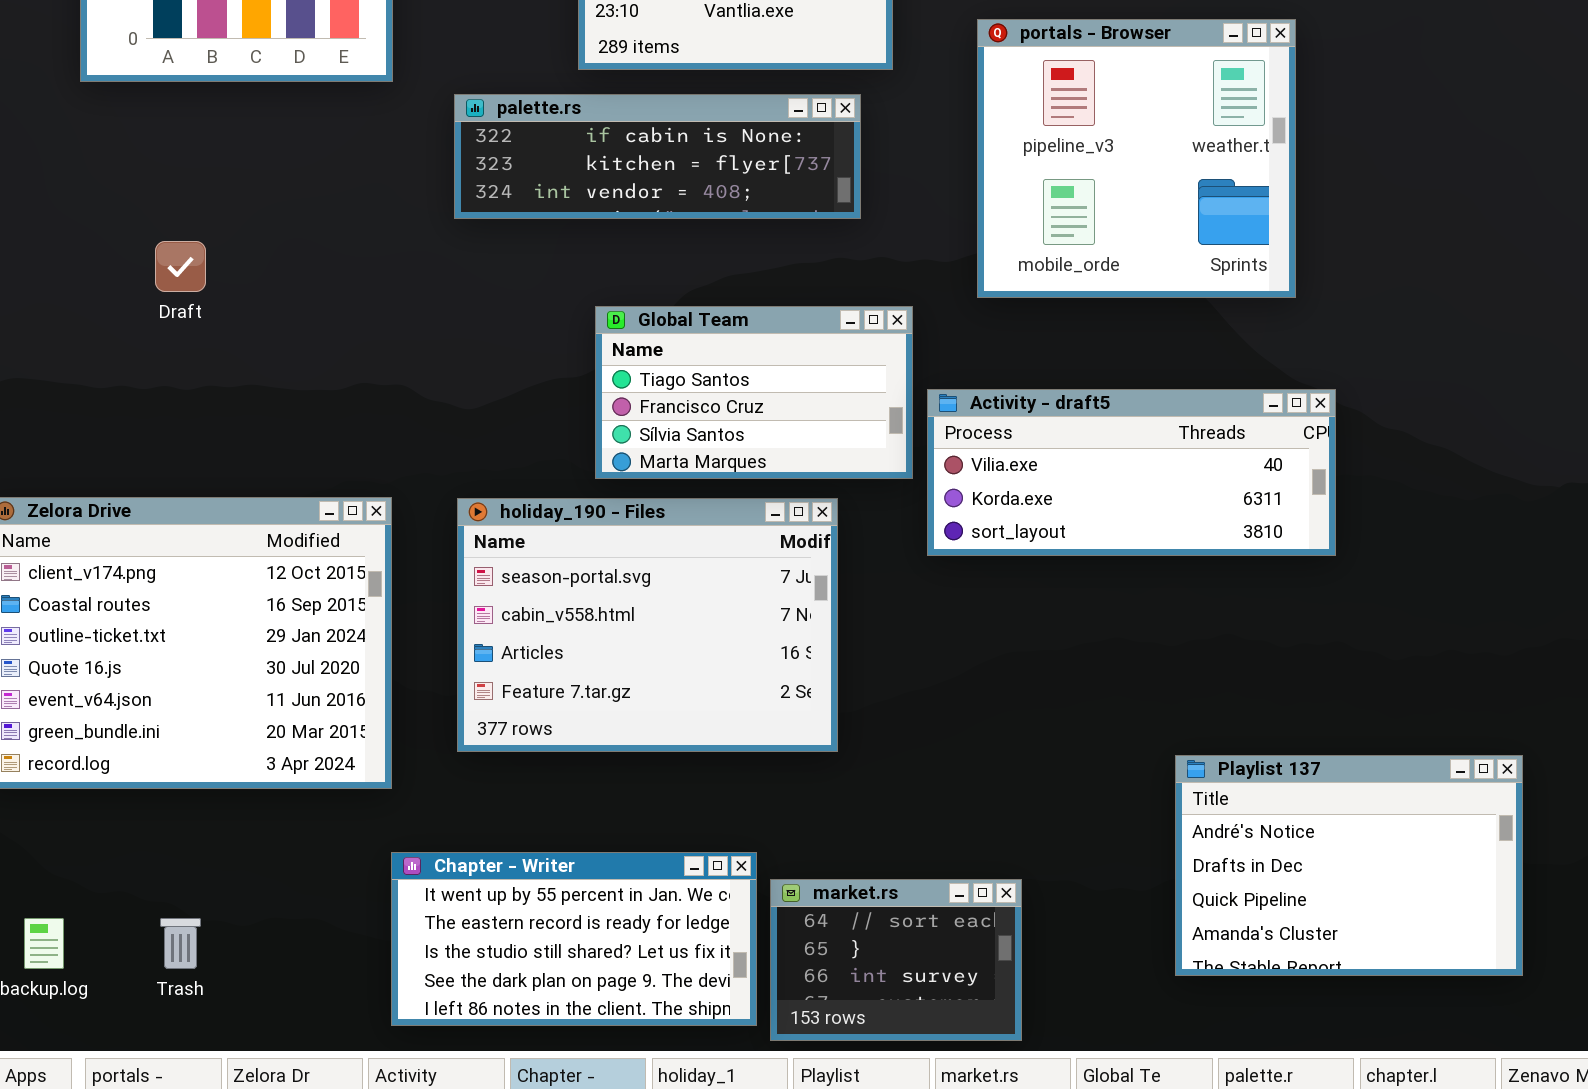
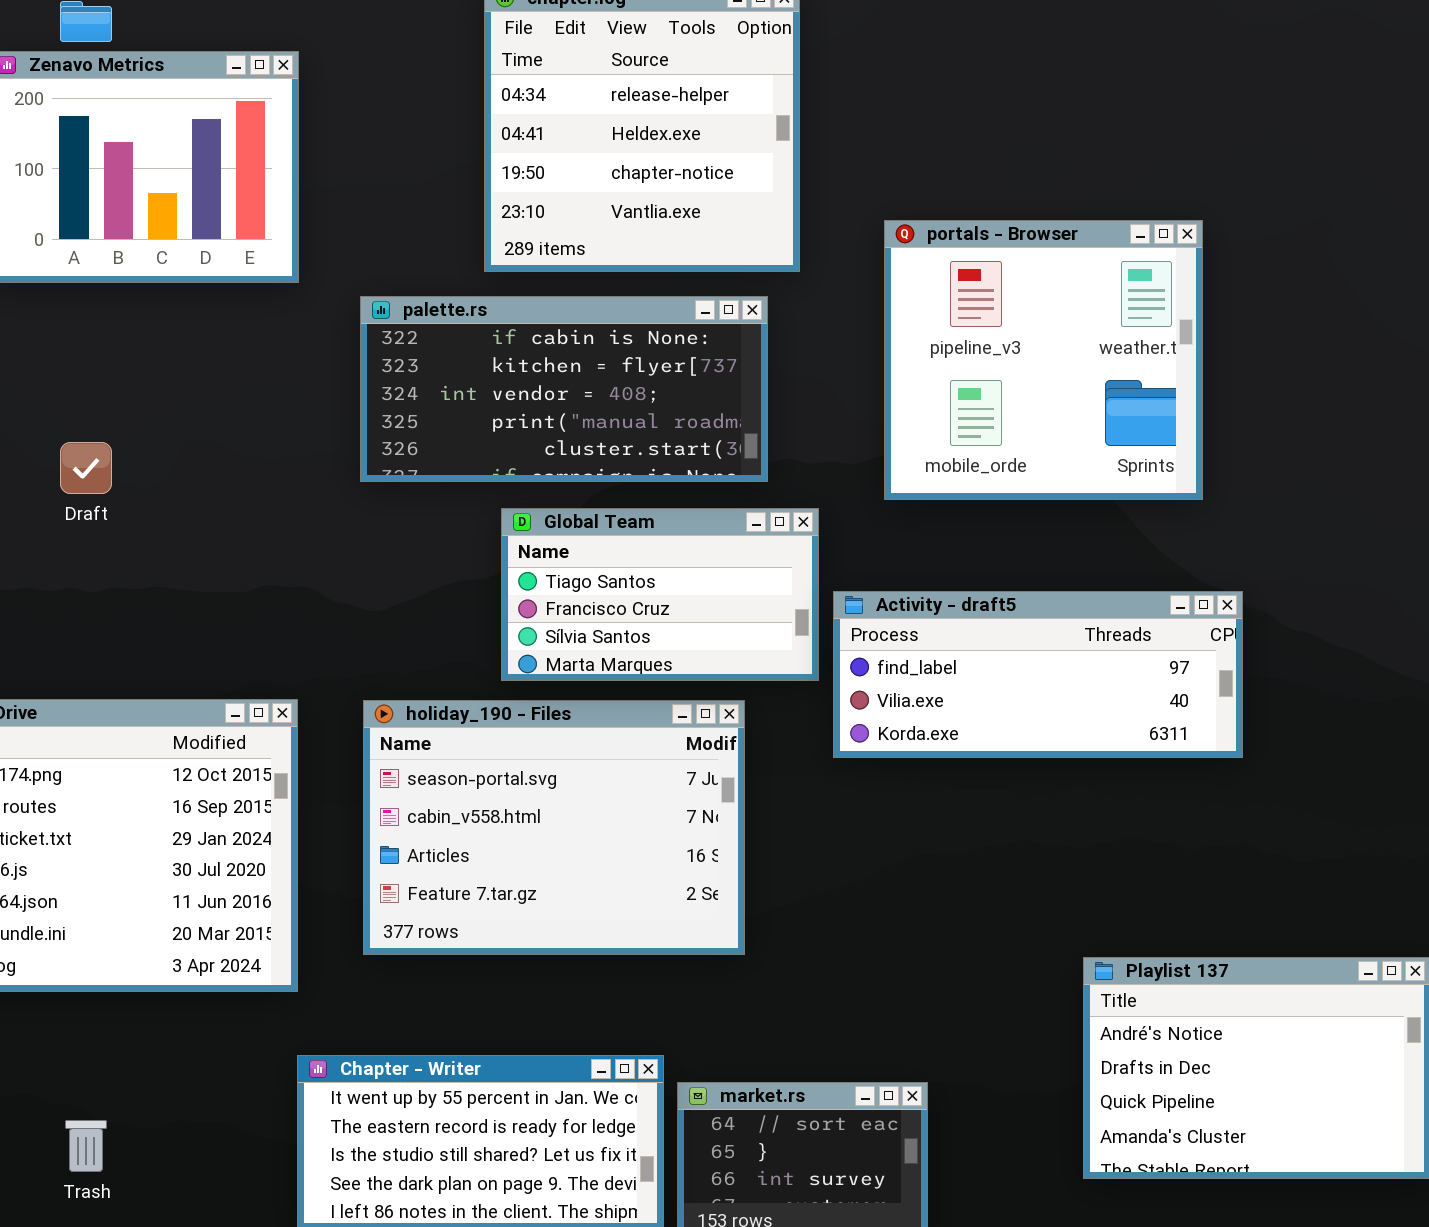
palette.rs: [454,94,861,219] -> [360,296,768,482], resized
Activity - draft5: [927,389,1336,556] -> [833,591,1243,758], scrolled up 1 row

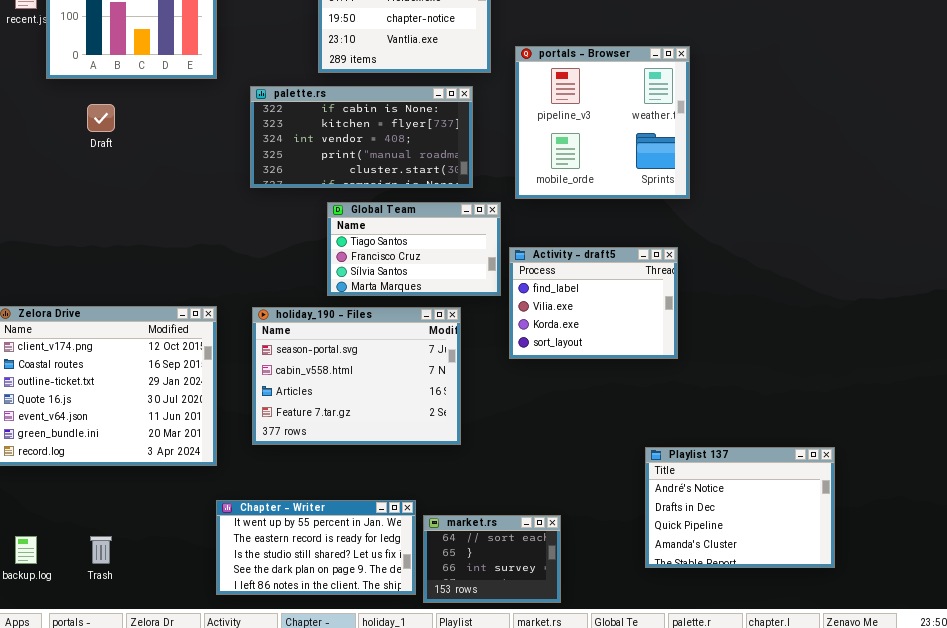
portals - Browser: [884,220,1203,500] -> [515,46,690,199], moved
Draft: [60,442,112,494] -> [87,104,115,132], moved
Activity - draft5: [833,591,1243,758] -> [509,247,678,359], resized

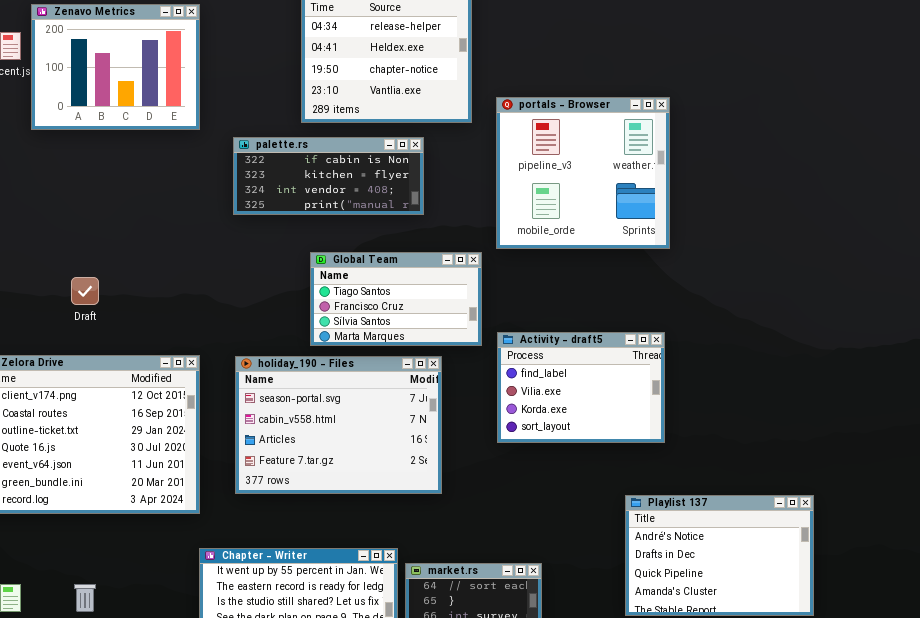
palette.rs: [250,86,473,188] -> [233,137,424,215], resized
Draft: [87,104,115,132] -> [71,277,99,305], moved
Activity - draft5: [509,247,678,359] -> [497,332,665,443], moved

